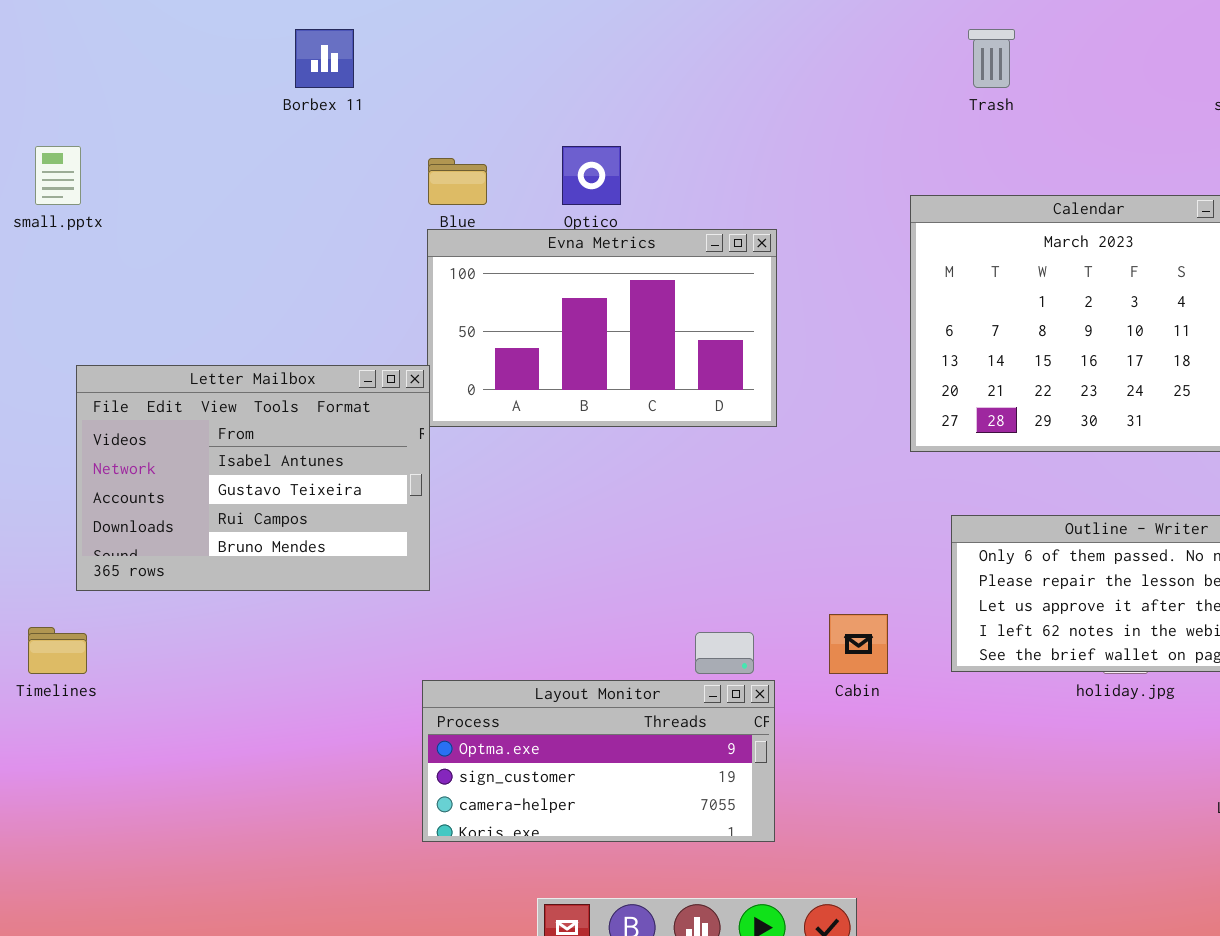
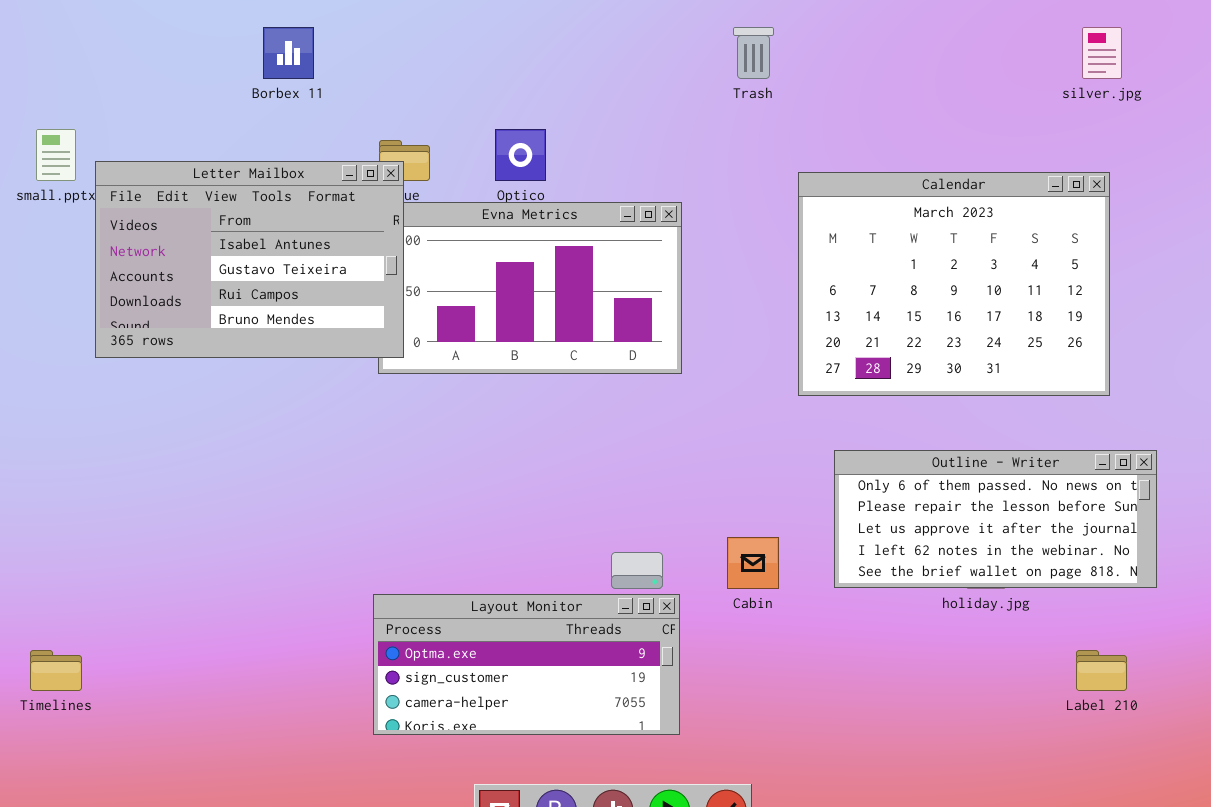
Trash: [968,29,1015,88] -> [733,27,774,79], moved
Letter Mailbox: [76,365,430,591] -> [95,161,404,358], moved
Timelines: [28,627,87,674] -> [30,650,82,691], moved

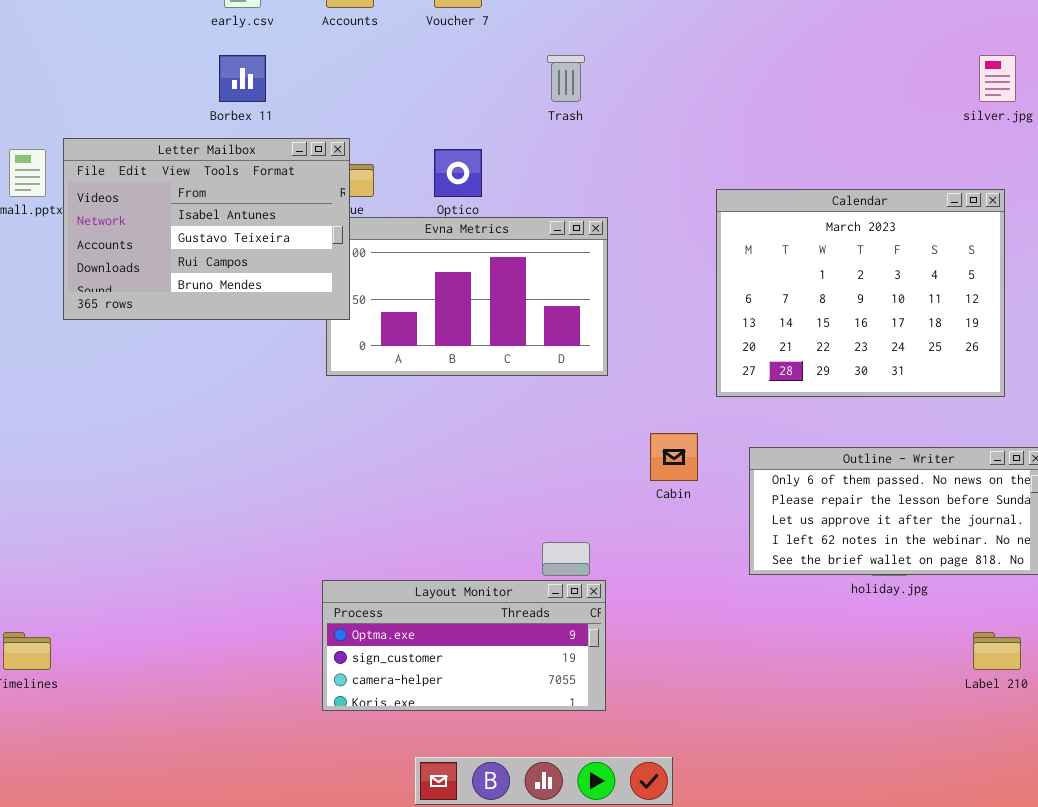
Trash: [733,27,774,79] -> [547,55,585,102], moved
Letter Mailbox: [95,161,404,358] -> [63,138,350,320], moved
Cabin: [727,537,779,589] -> [650,433,698,481], moved

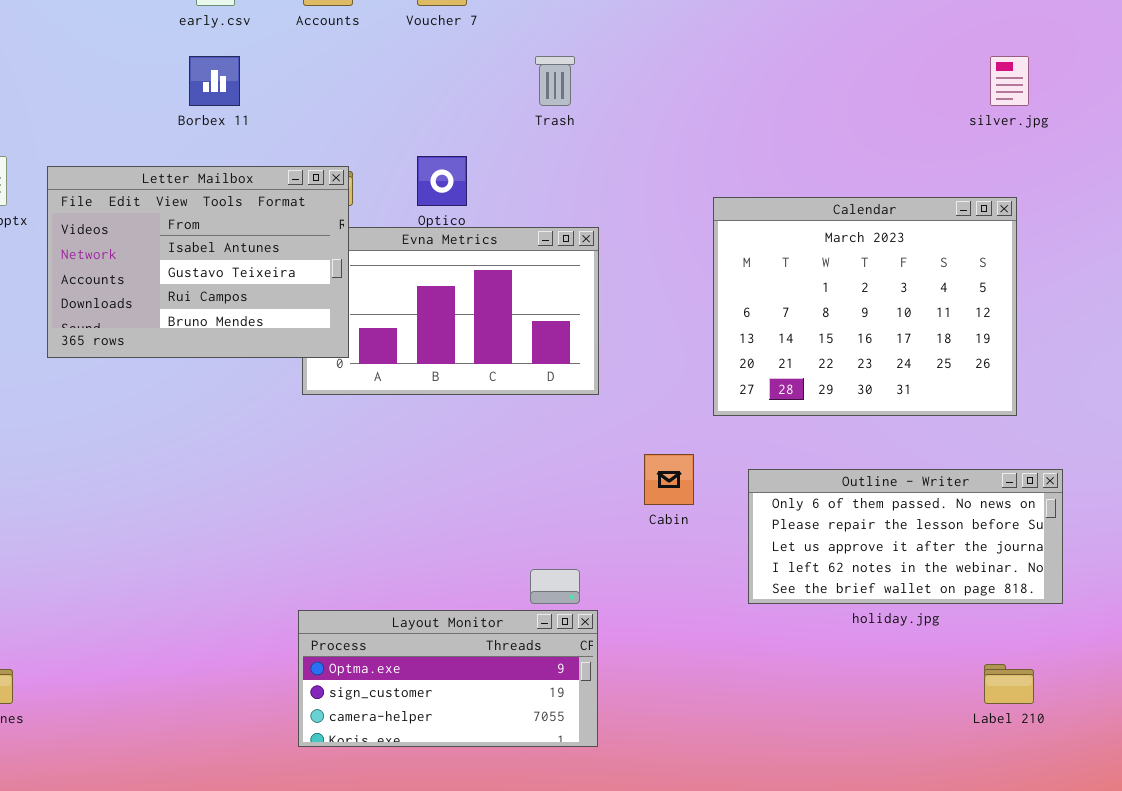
Letter Mailbox: [63,138,350,320] -> [47,166,349,358], moved

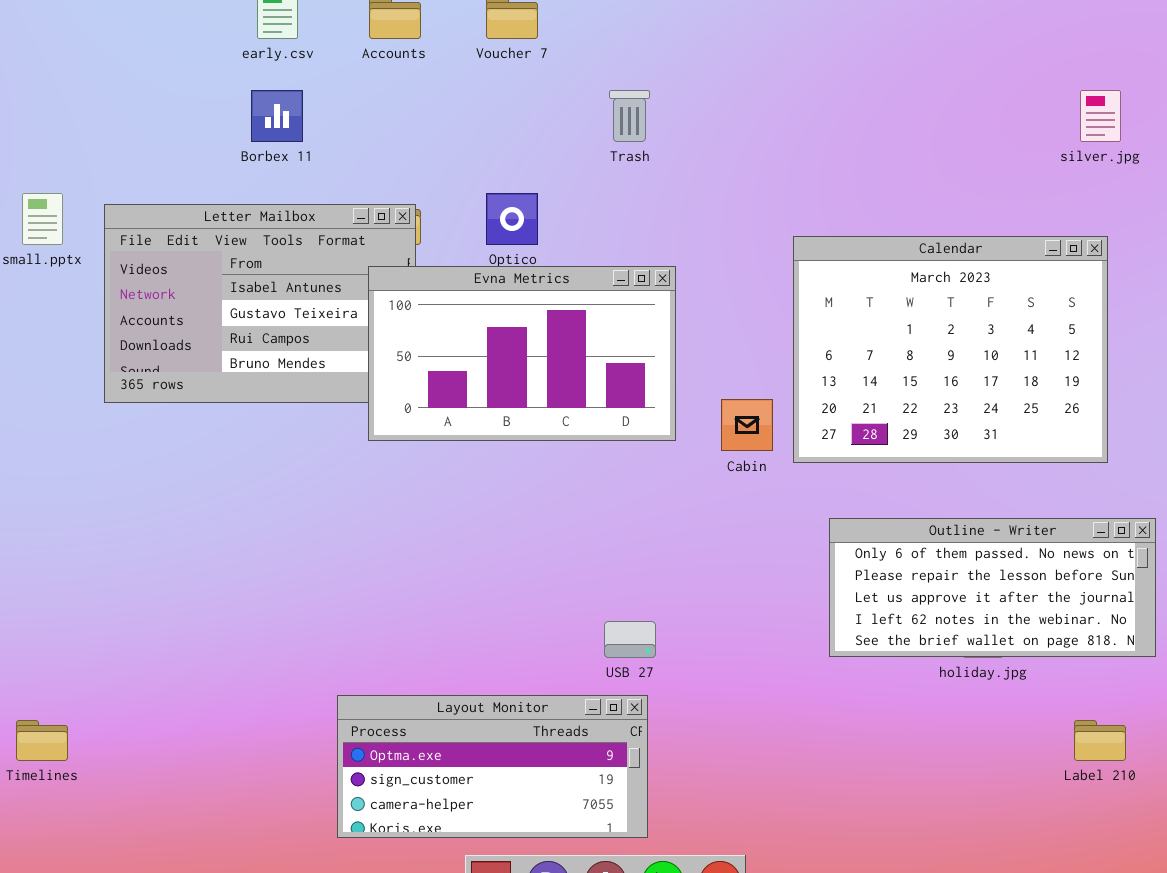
Evna Metrics: [302,227,599,395] -> [368,266,676,441], raised
Cabin: [644,454,694,505] -> [721,399,773,451], moved
Layout Monitor: [298,610,598,747] -> [337,695,648,838], moved

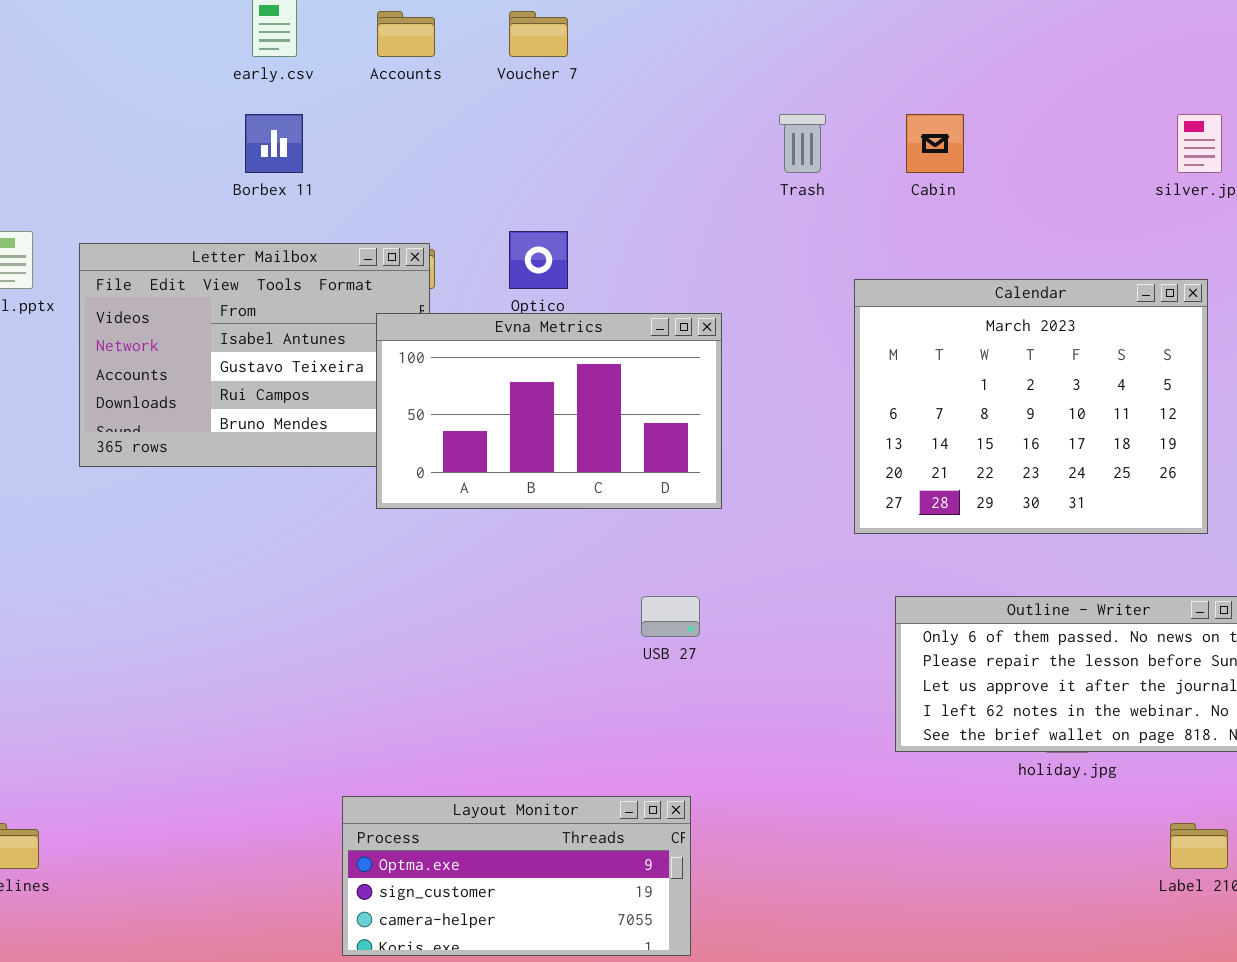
Trash: [609,90,650,142] -> [779,114,826,173], moved
Cabin: [721,399,773,451] -> [906,114,964,173], moved
USB 27: [604,621,656,658] -> [641,596,700,637], moved

